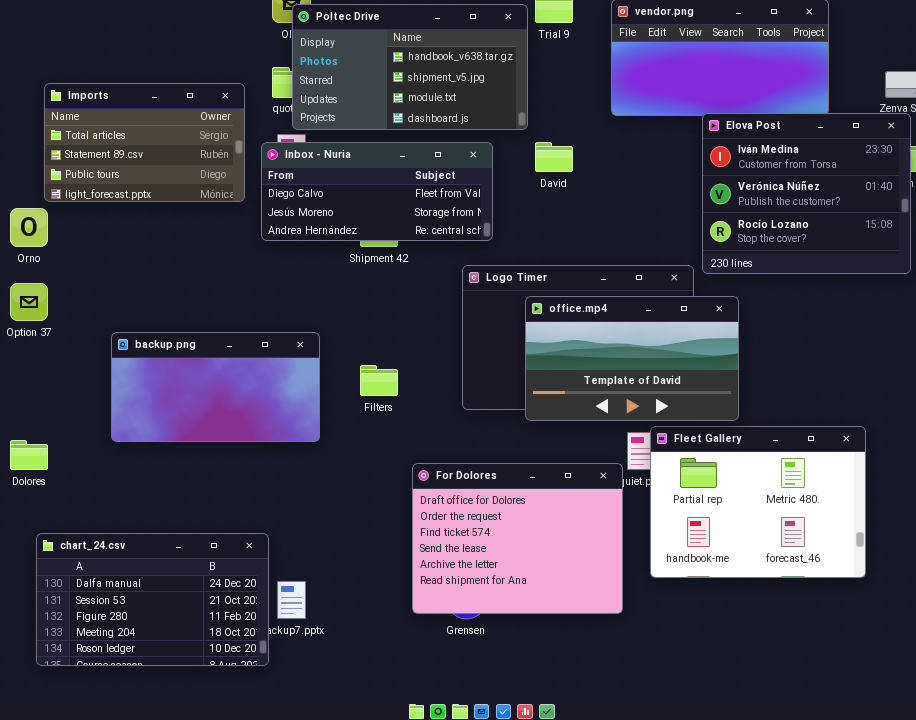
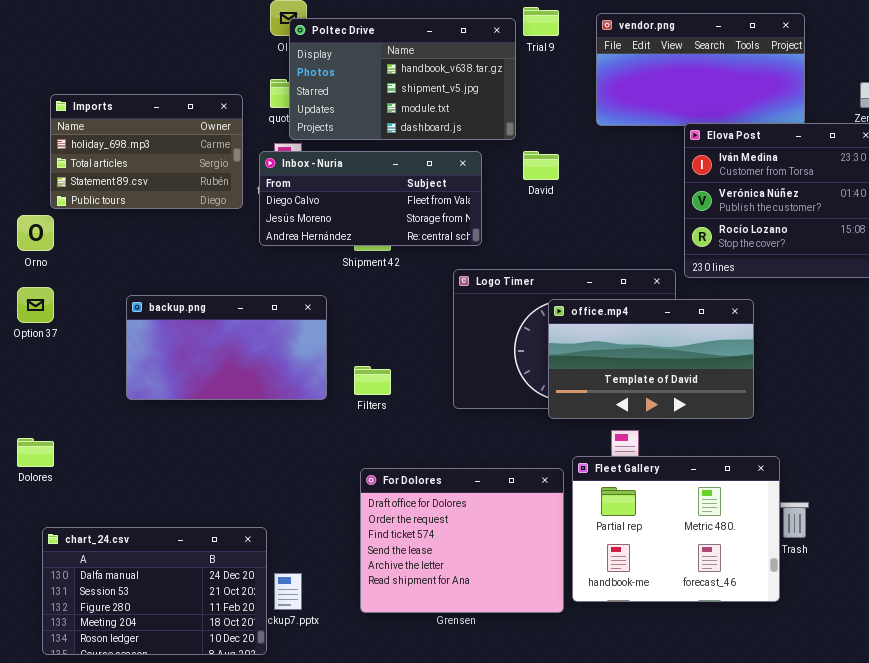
Imports: [44,83,245,202] -> [50,94,243,209], scrolled up 1 row
office.mp4: [525,296,739,421] -> [548,299,754,419], moved
backup.png: [111,332,320,442] -> [126,295,327,400], moved
Fleet Gallery: [650,426,866,578] -> [572,456,780,602], moved
For Dolores: [412,463,623,614] -> [360,468,564,613], moved

